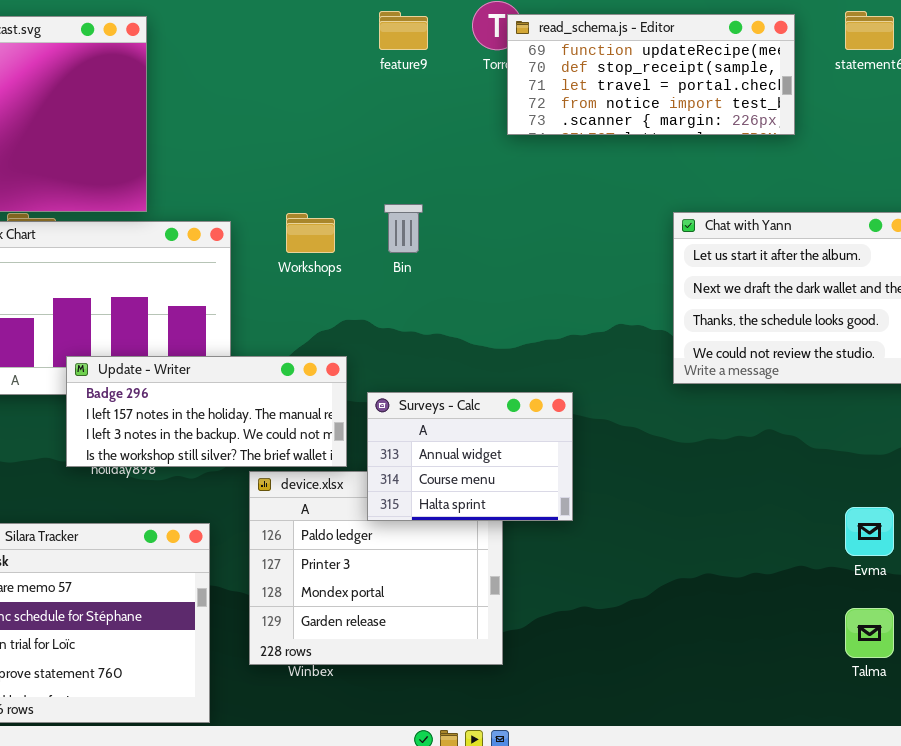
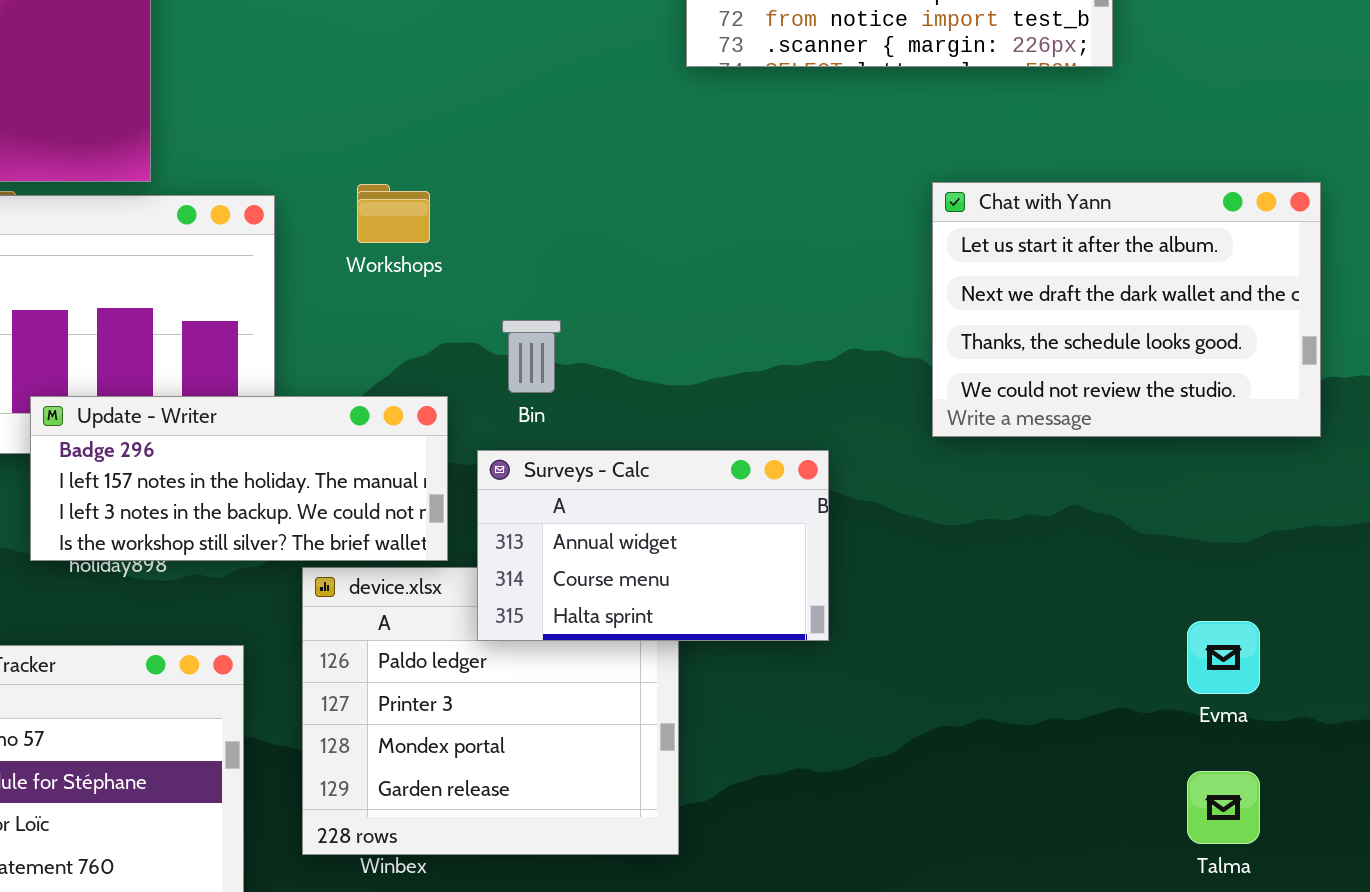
Bin: [384,204,423,253] -> [502,320,561,393], moved
Surveys - Calc: [367,392,573,521] -> [477,450,829,641], resized

